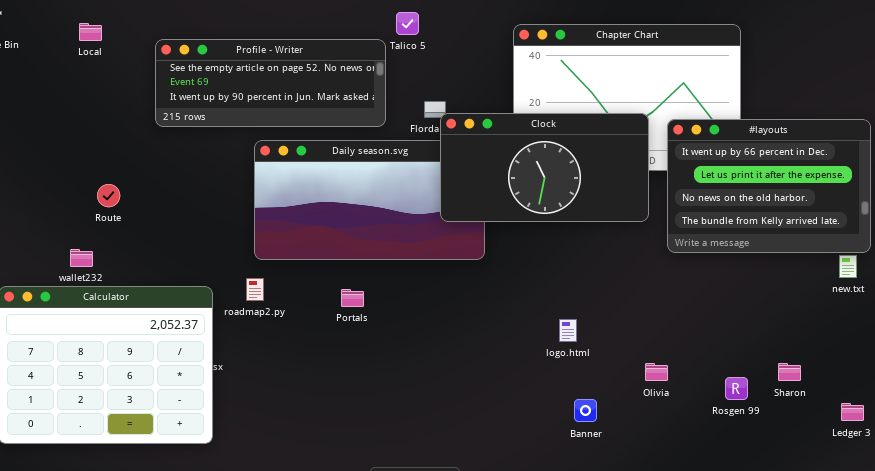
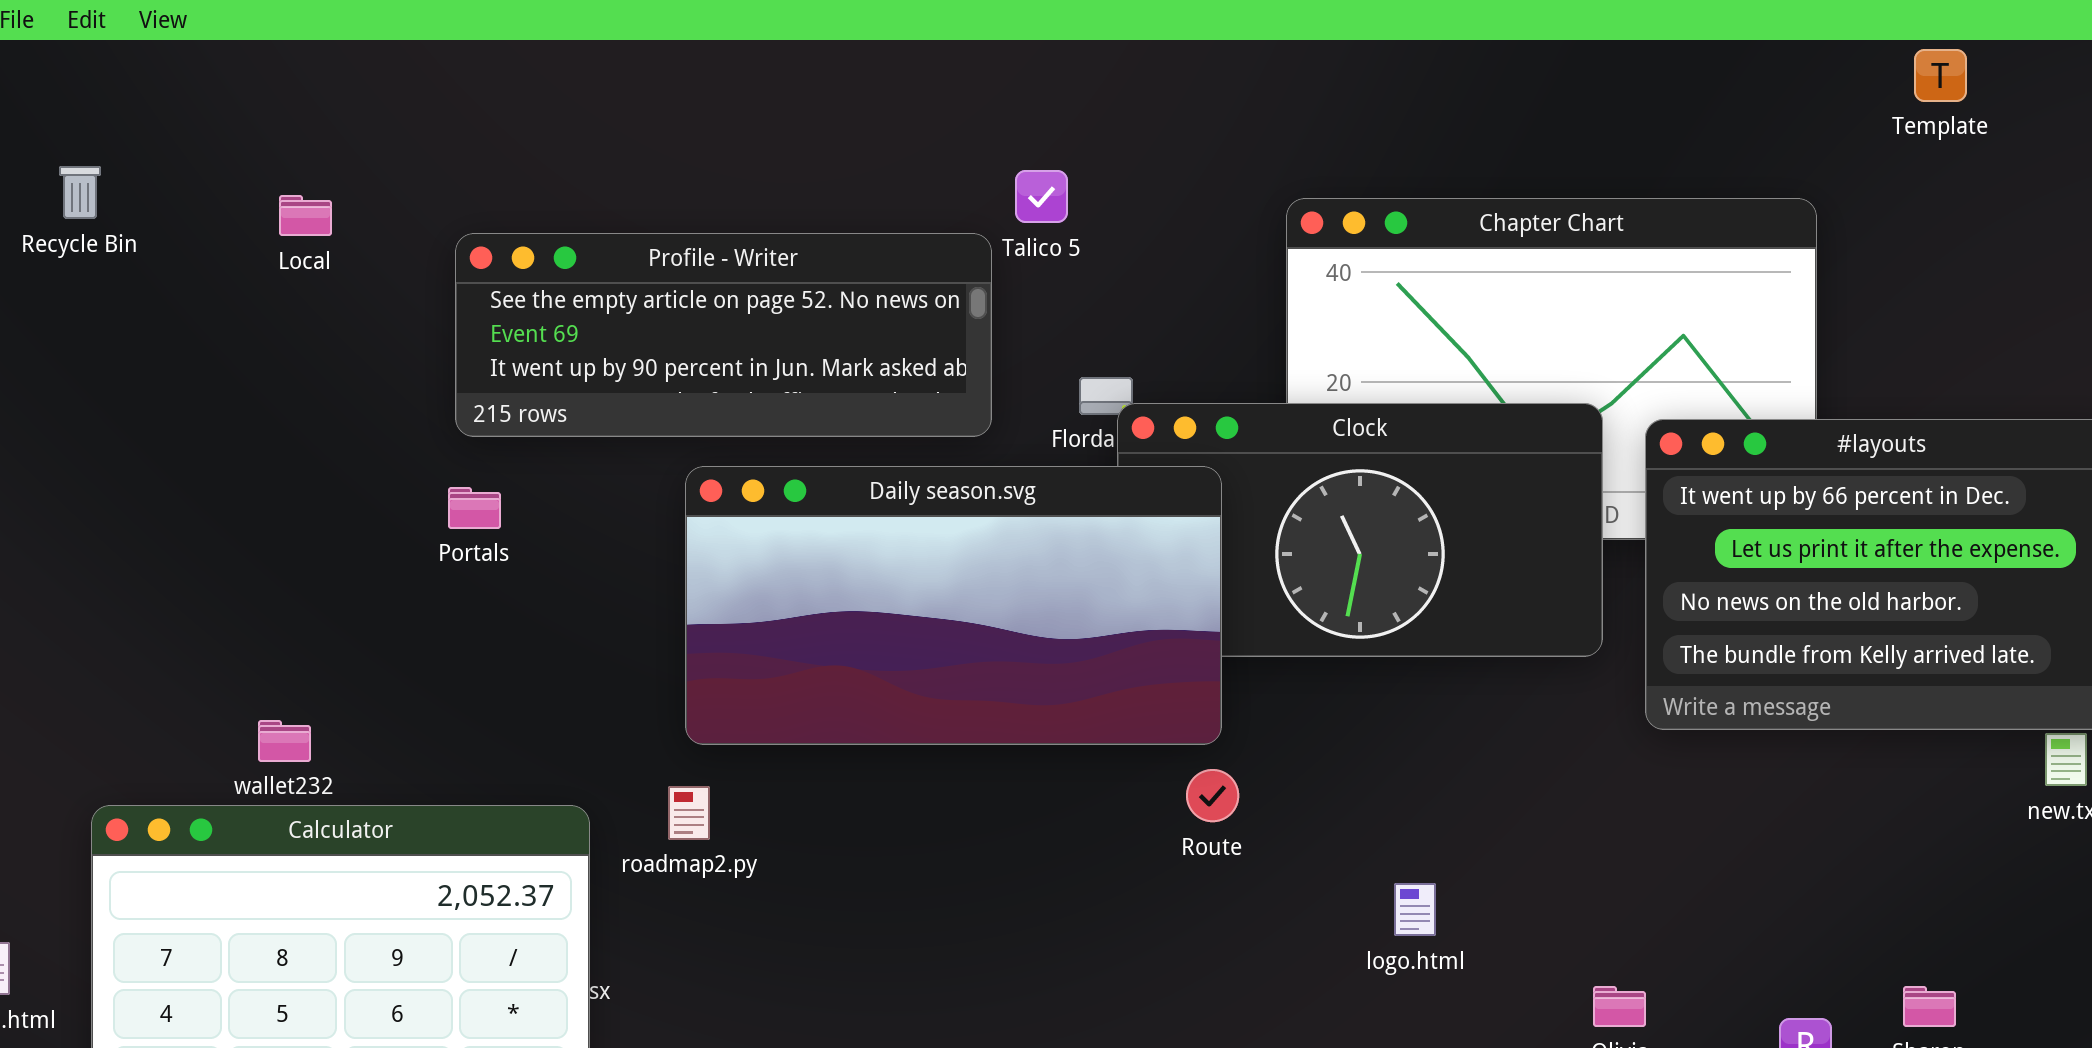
Daily season.svg: [254,140,485,260] -> [685,466,1222,745], raised
Route: [97,184,120,207] -> [1186,769,1239,822], moved
Portals: [341,289,364,307] -> [448,487,501,529], moved

